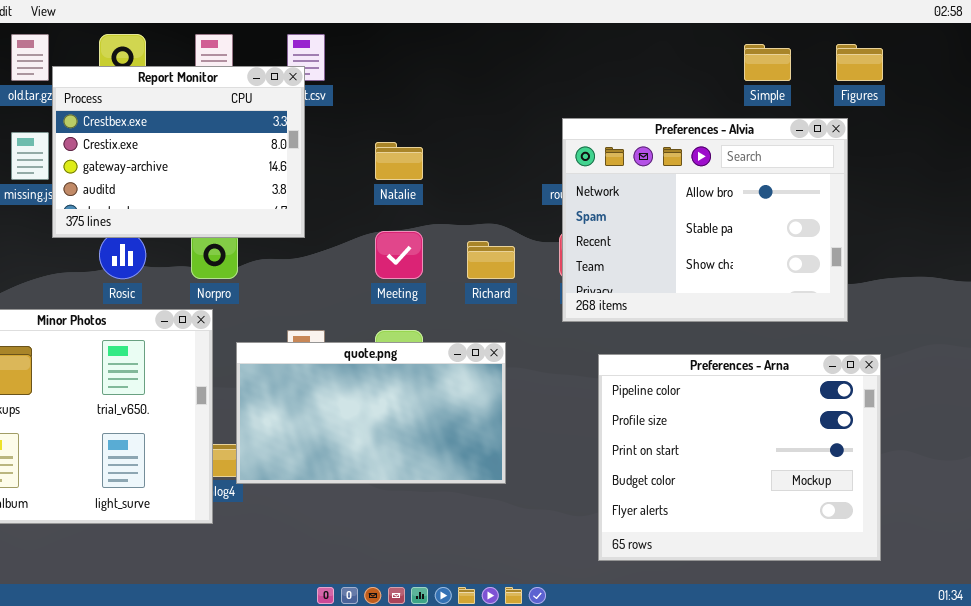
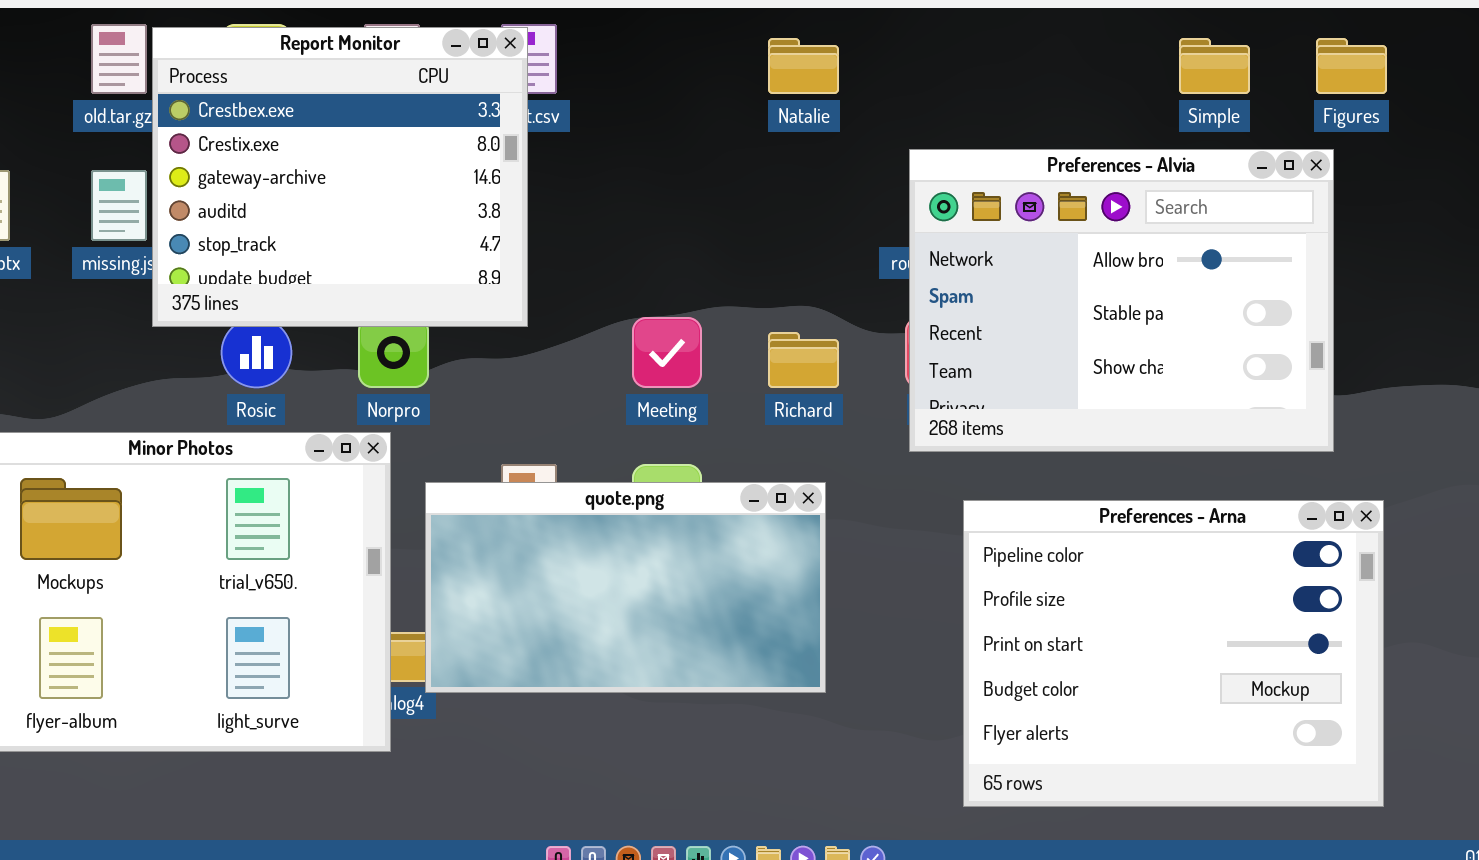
Report Monitor: [52,66,305,238] -> [152,27,528,327], resized
Natalie: [375,142,423,180] -> [768,38,839,94], moved

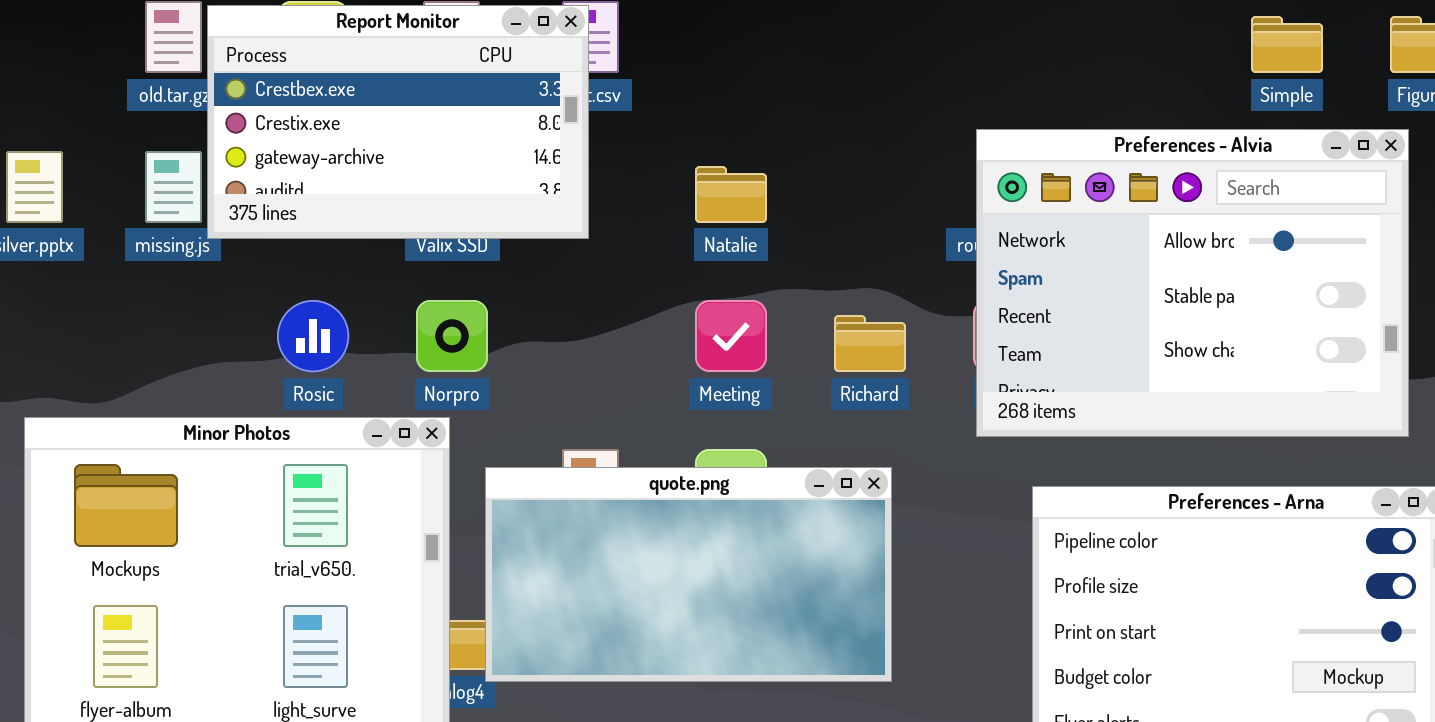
Report Monitor: [152,27,528,327] -> [207,5,589,239], resized
Natalie: [768,38,839,94] -> [695,166,767,223], moved

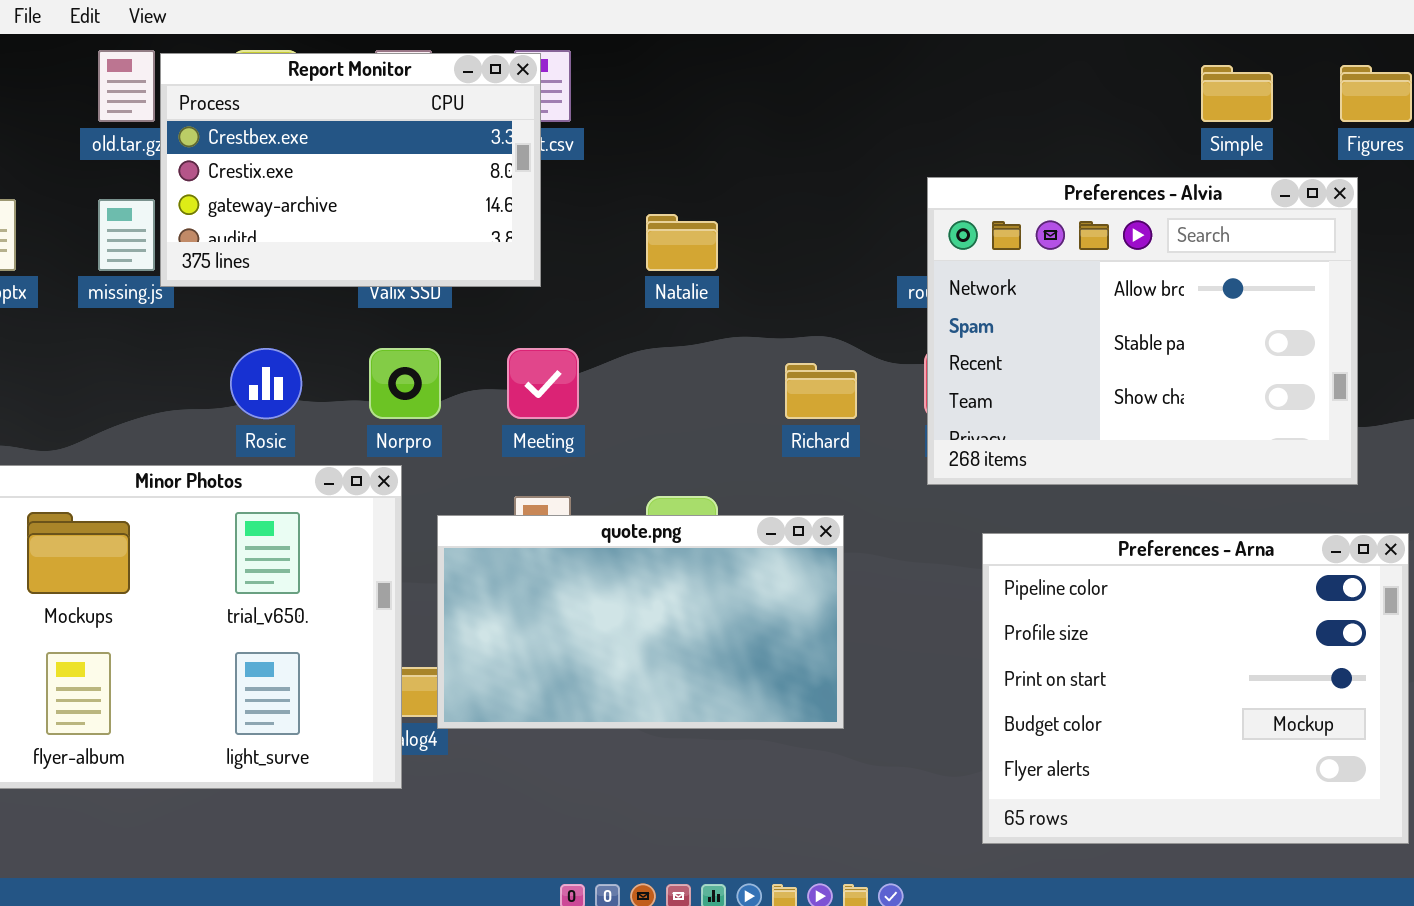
Meeting: [695,300,767,372] -> [507,348,579,419], moved

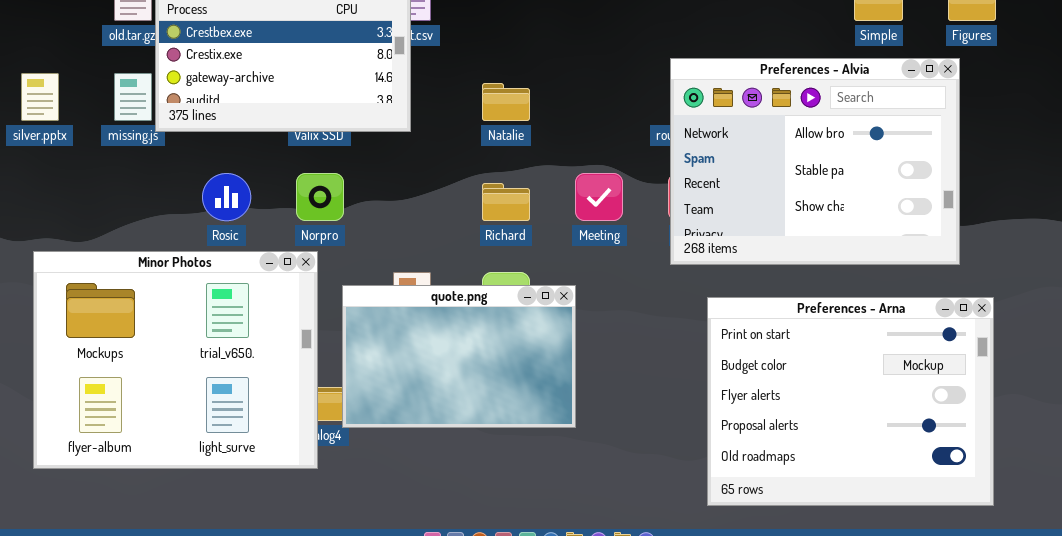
Meeting: [507,348,579,419] -> [575,173,623,221], moved
Richard: [785,363,857,419] -> [482,183,530,221], moved
quote.png: [437,515,844,729] -> [342,285,576,428], resized
Preferences - Arna: [982,533,1409,844] -> [707,297,994,506], scrolled down 2 rows

